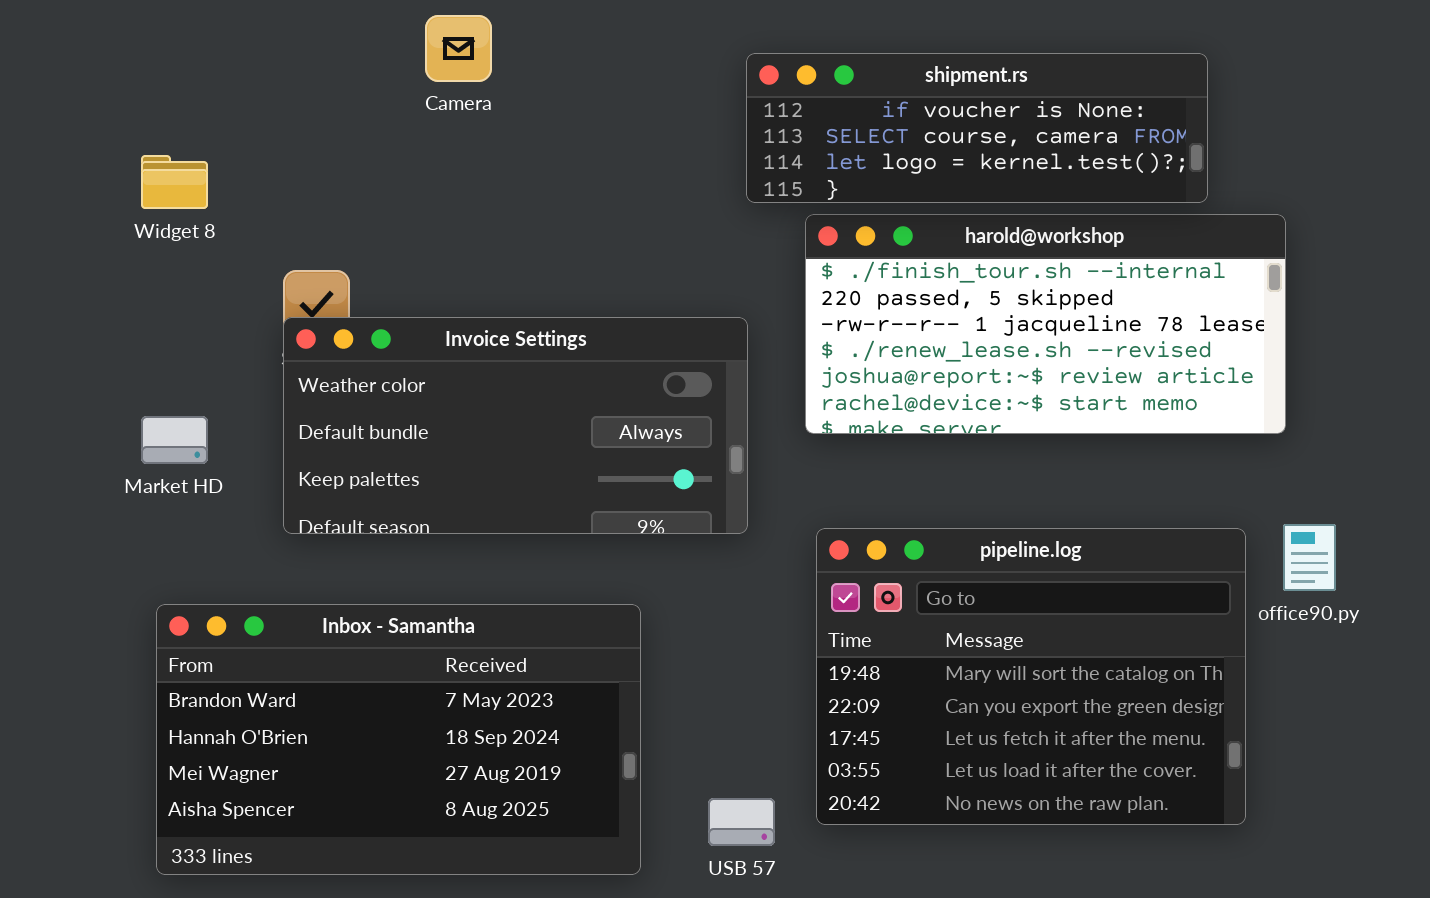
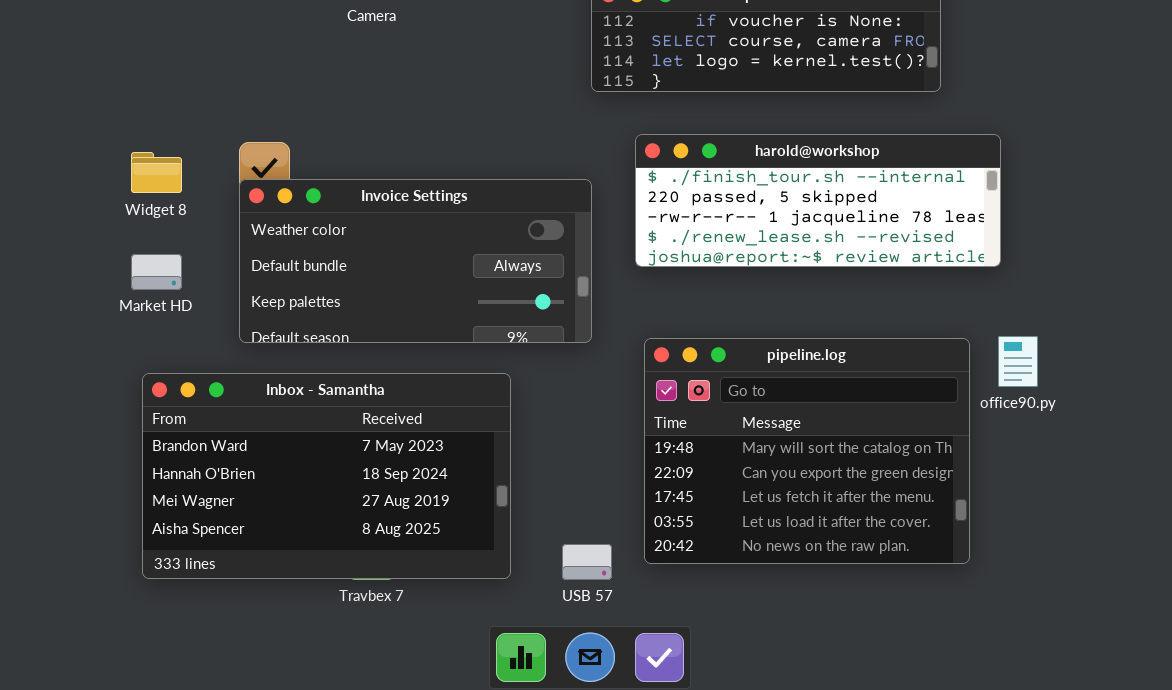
Widget 8: [141,155,208,209] -> [131,152,182,193], moved
harold@workshop: [805,214,1286,434] -> [635,134,1001,267], resized
Inbox - Samantha: [156,604,641,875] -> [142,373,511,579], moved

